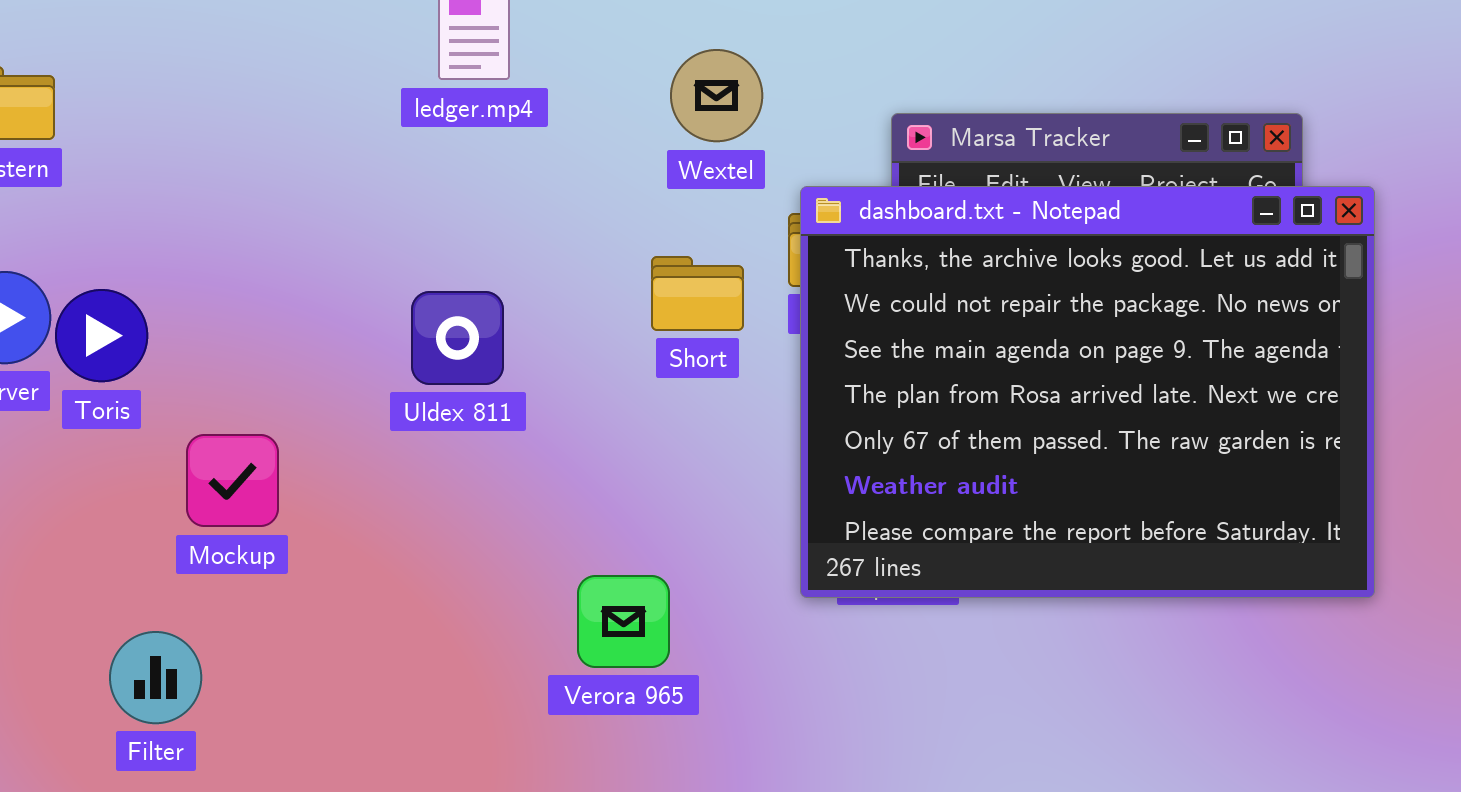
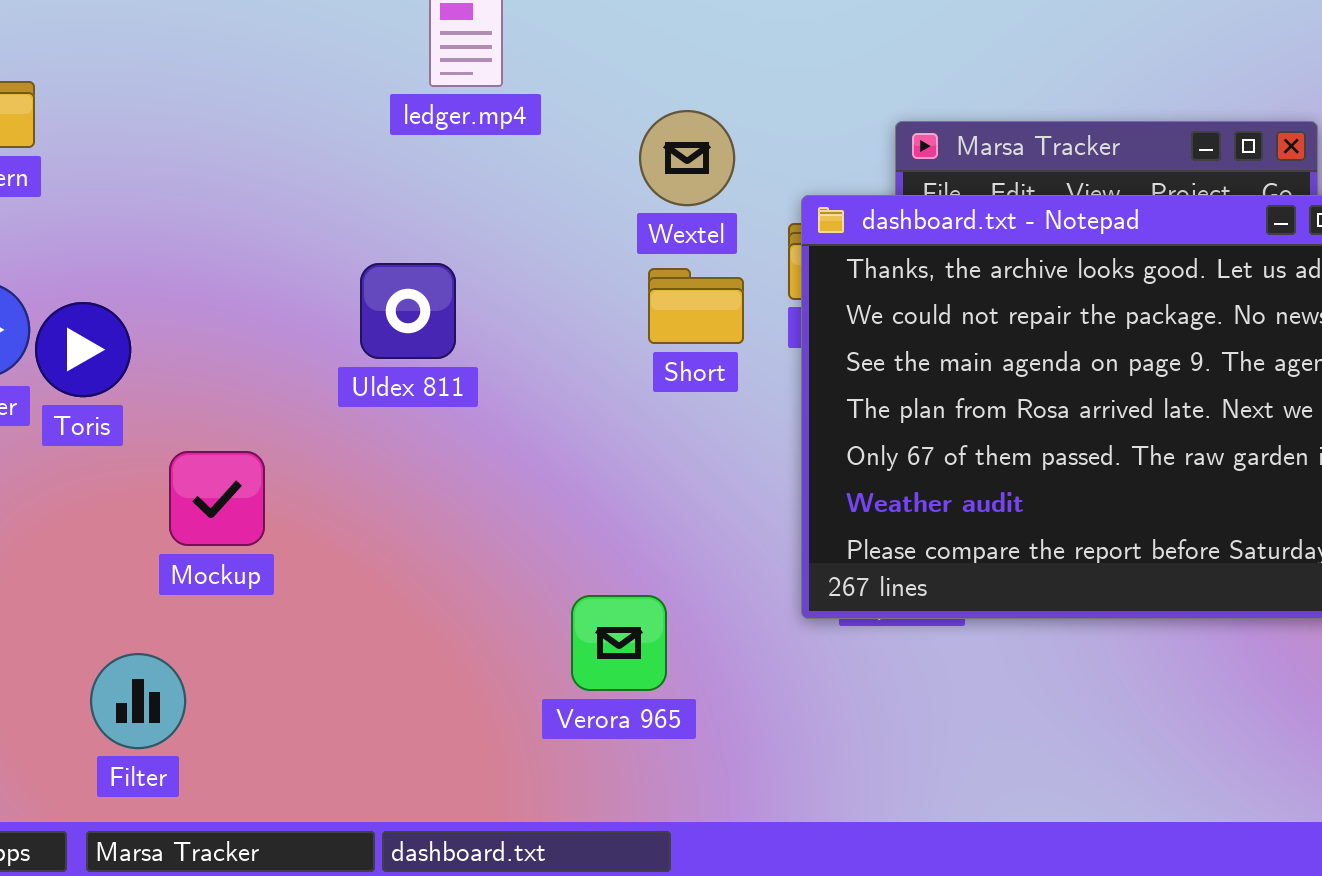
Wextel: [670,49,763,142] -> [639,110,735,206], moved
Uldex 811: [411,291,504,385] -> [360,263,456,359], moved

